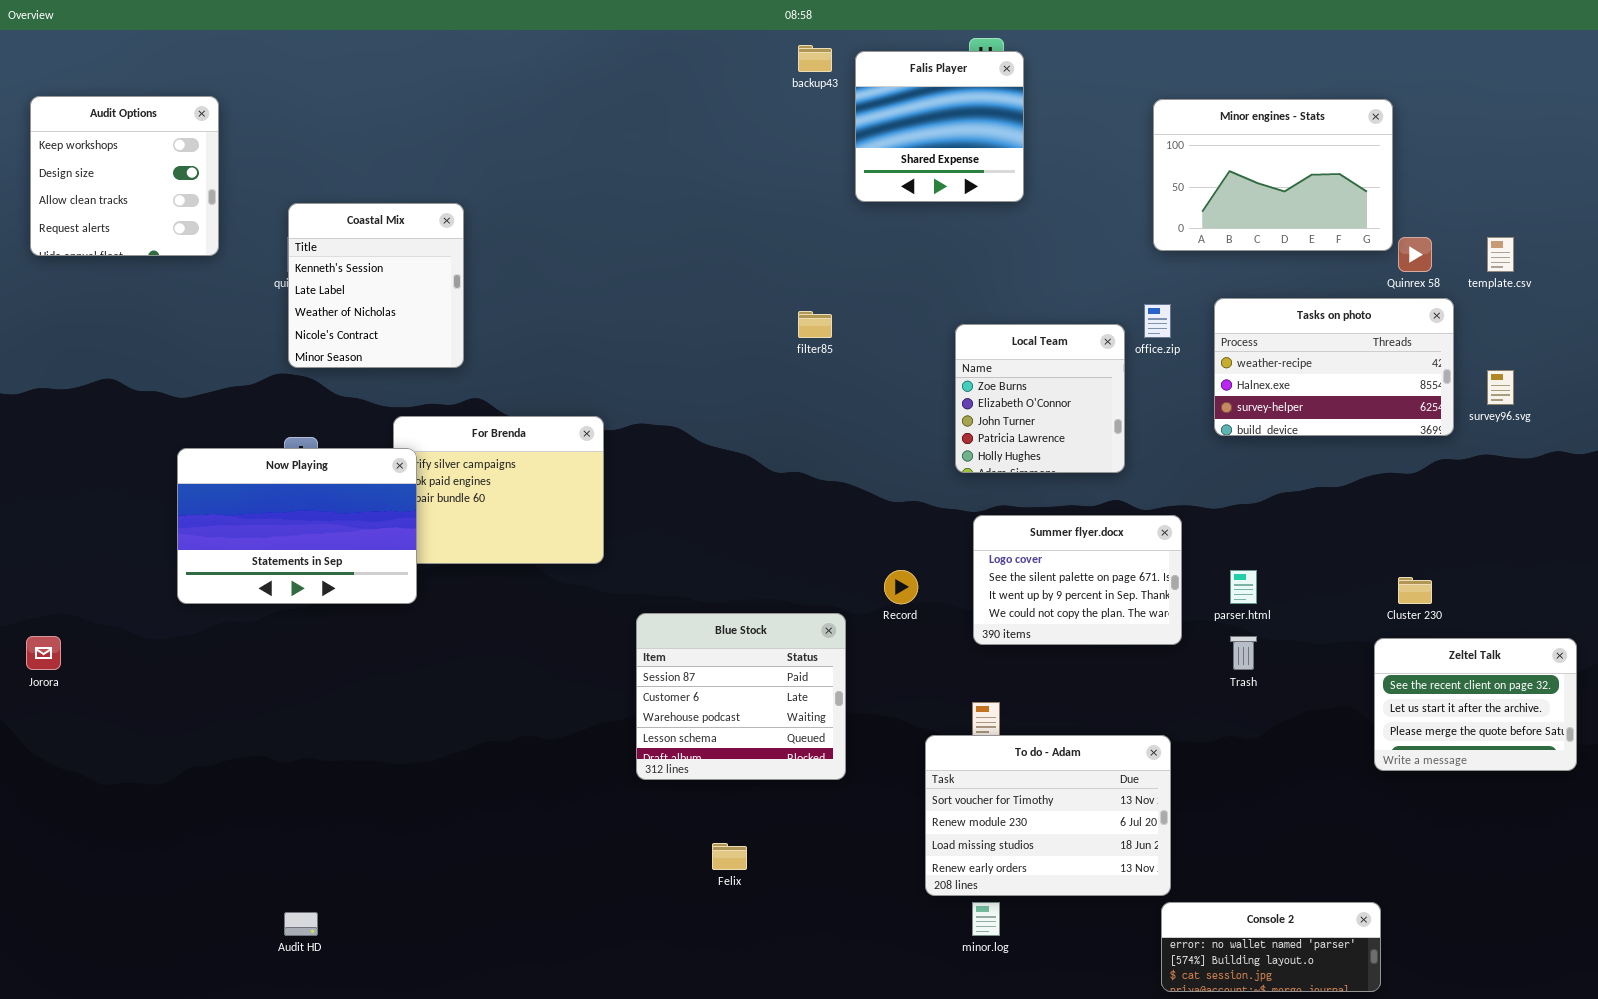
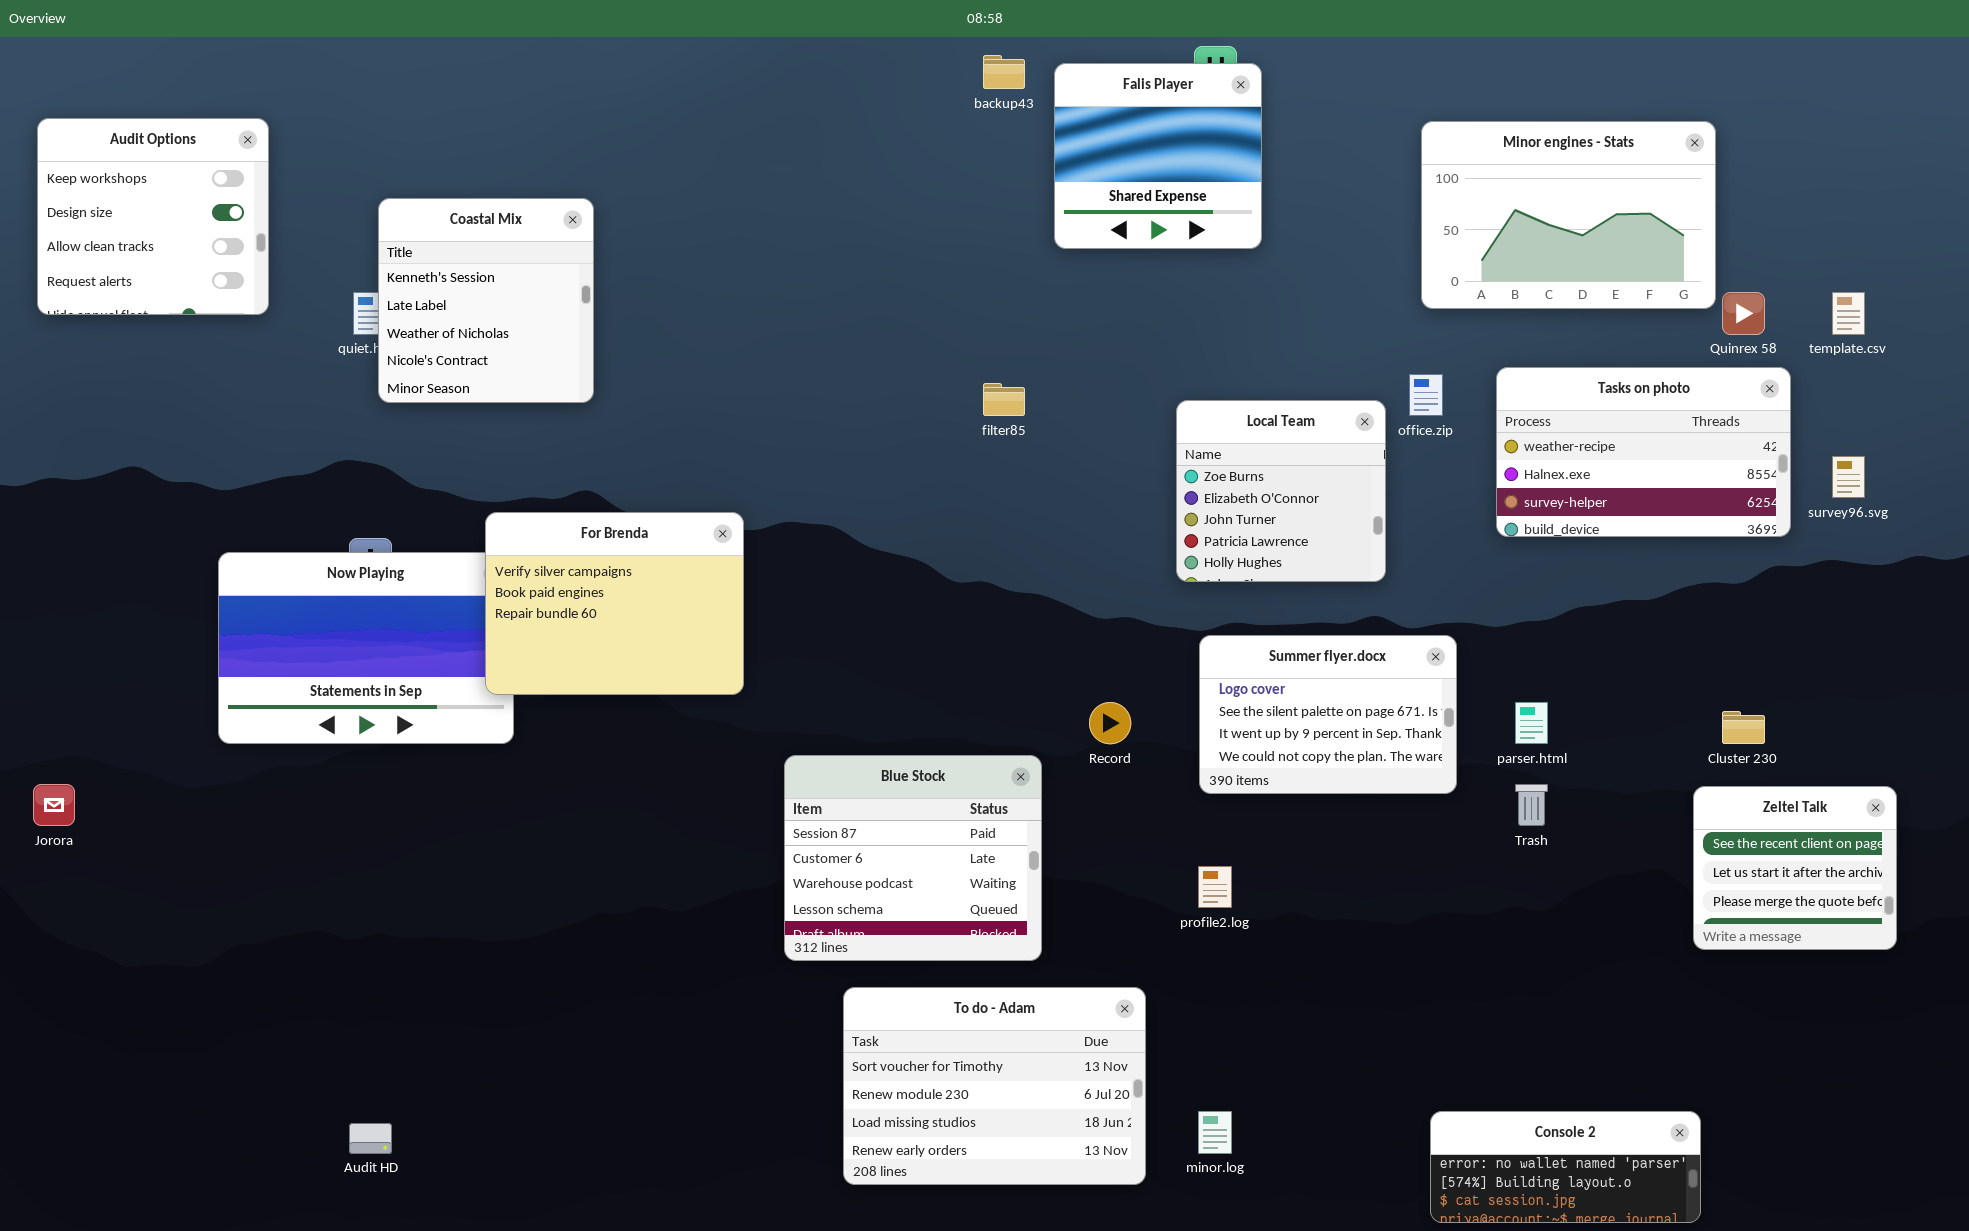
Coastal Mix: [288,203,464,368] -> [378,198,594,403], moved
For Brenda: [393,416,604,564] -> [485,512,744,695], raised
Zeltel Talk: [1374,638,1577,771] -> [1693,786,1897,950], resized
To do - Adam: [925,735,1171,896] -> [843,987,1146,1185], moved

